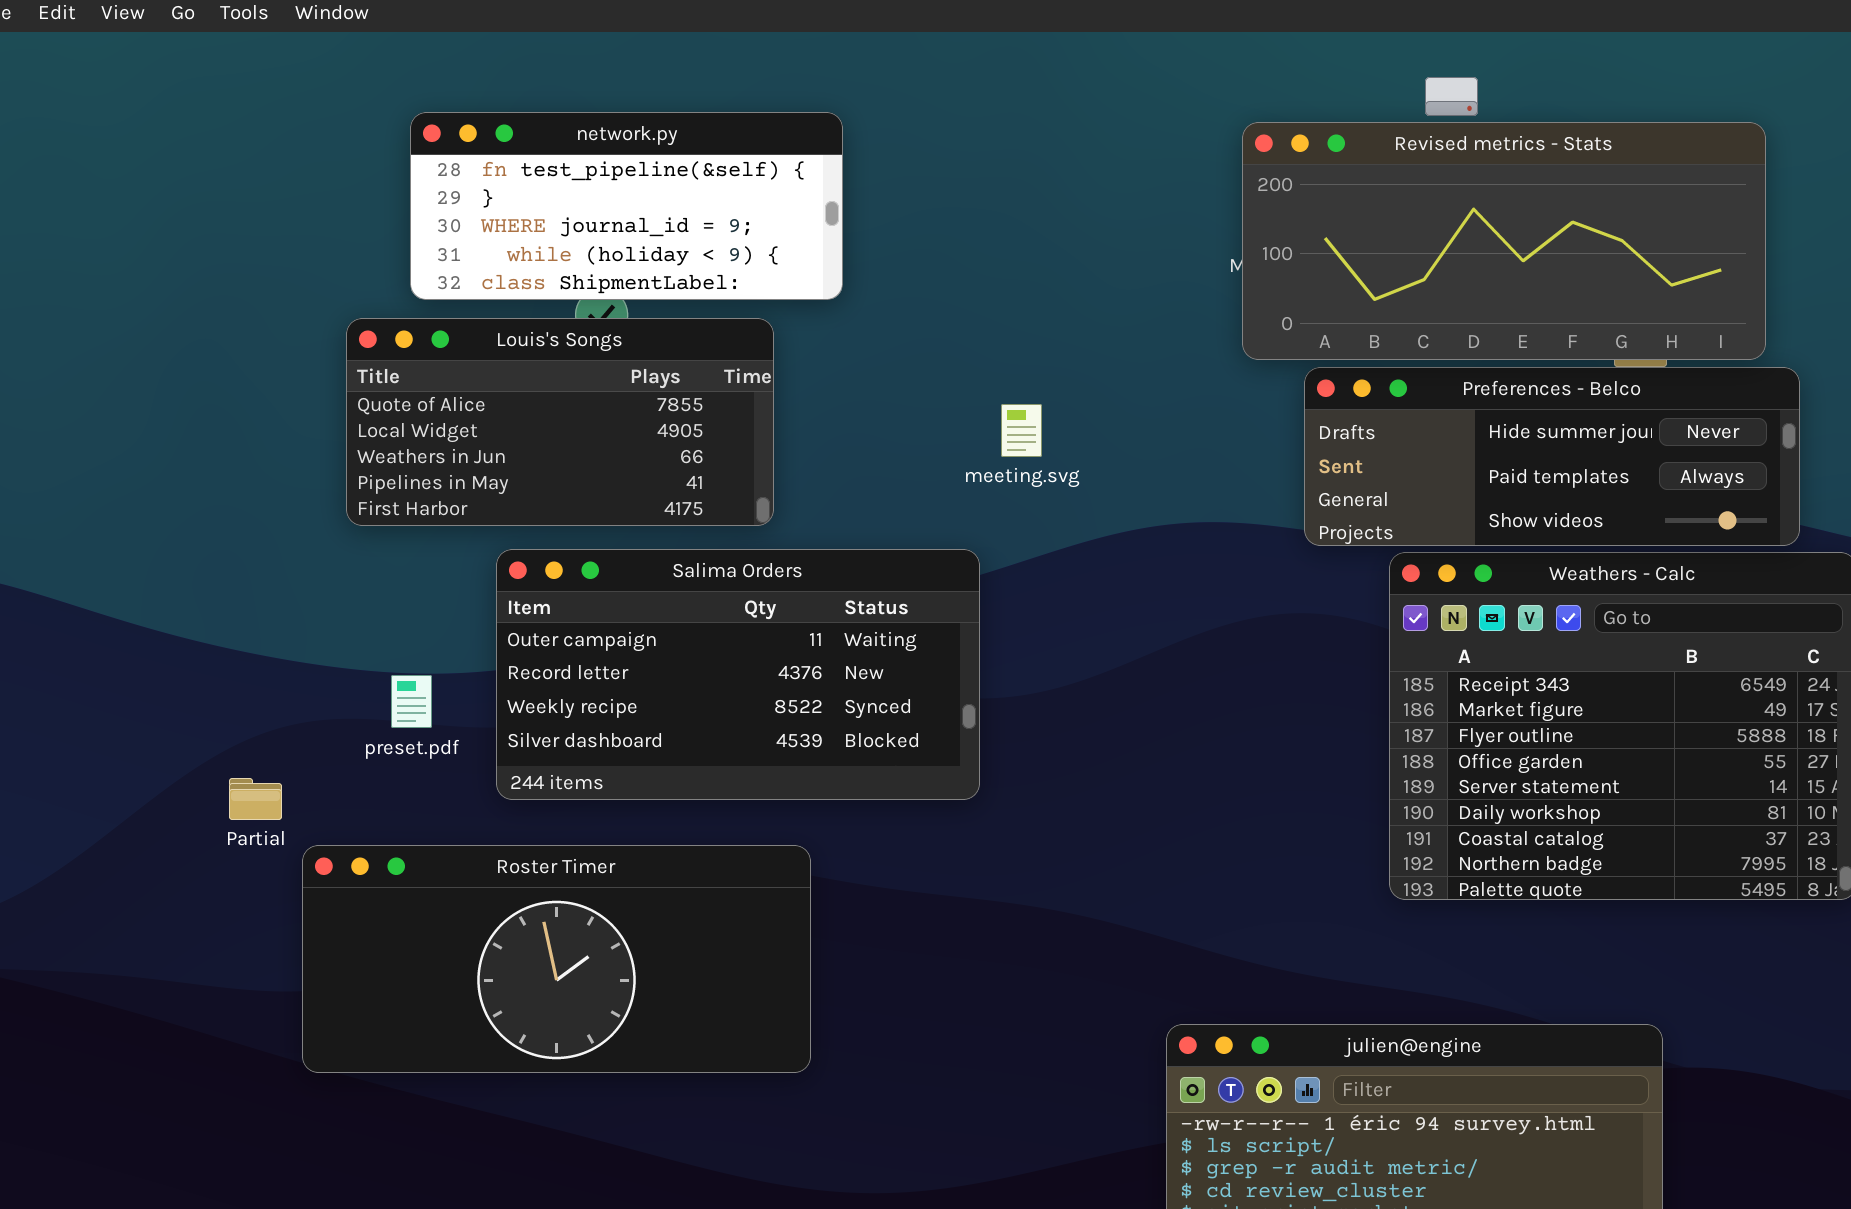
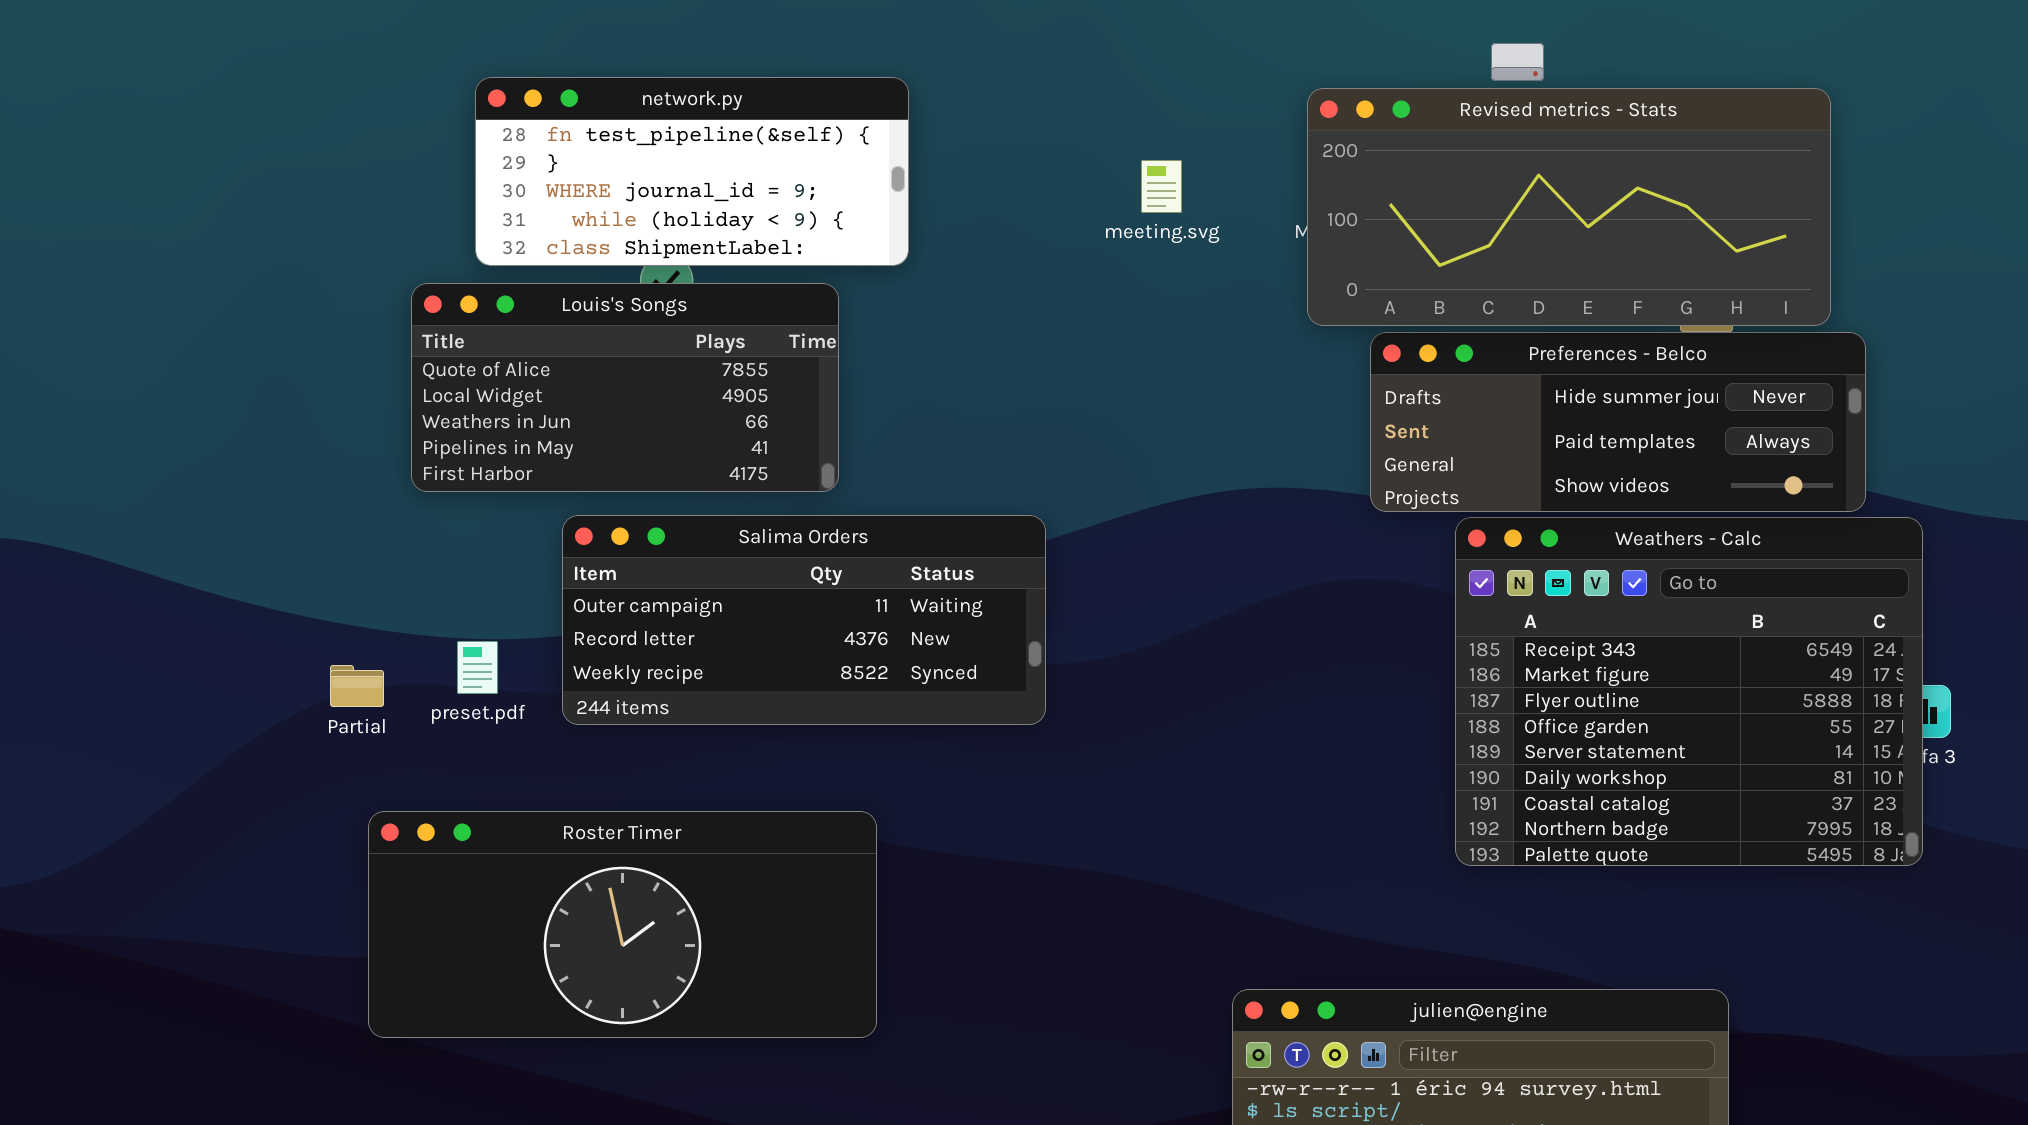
meeting.svg: [1001,404,1042,457] -> [1141,160,1182,213], moved
Salima Orders: [496,549,980,800] -> [562,515,1046,725], resized
Partial: [229,778,282,820] -> [330,665,384,707], moved

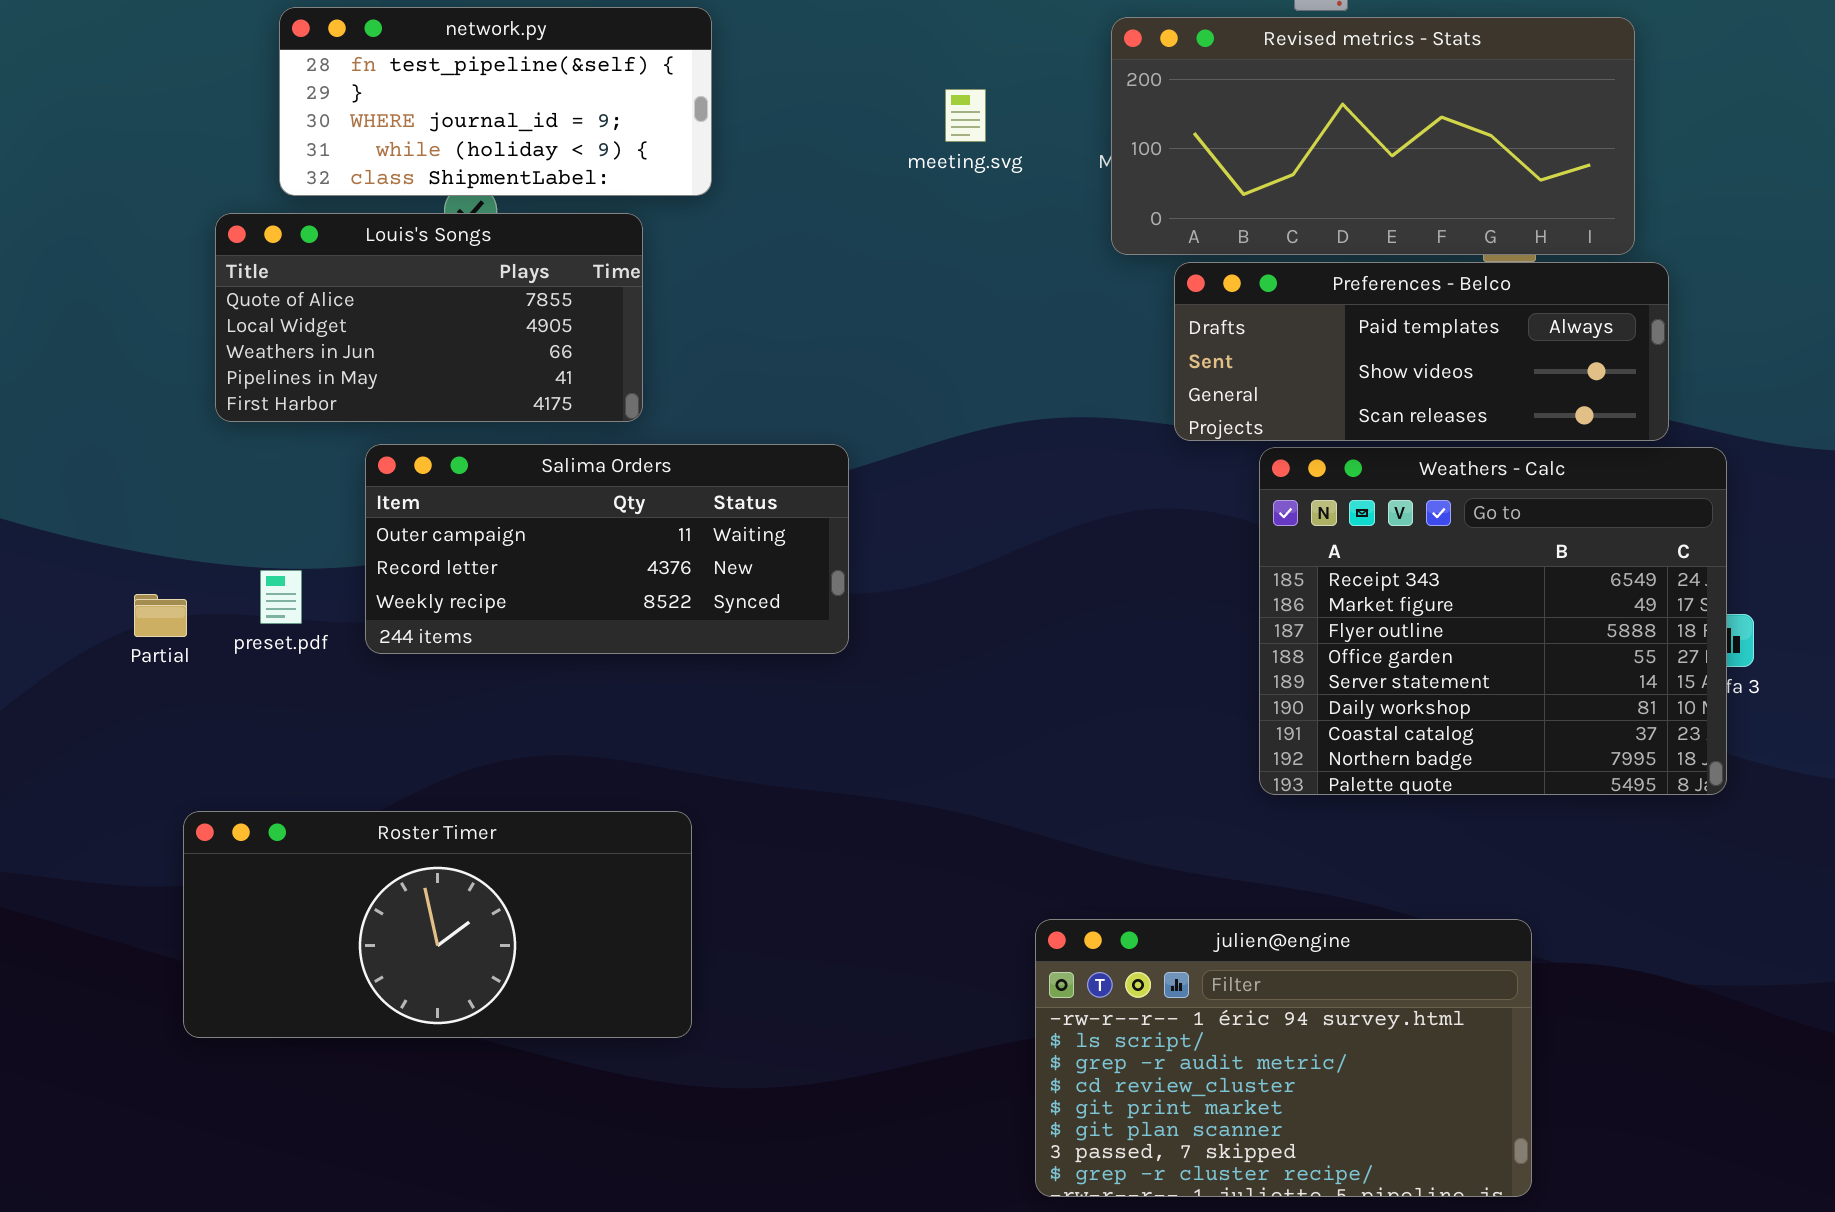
Preferences - Belco: [1370,332,1866,512] -> [1174,262,1669,441], scrolled down 1 row
Roster Timer: [368,811,877,1038] -> [183,811,692,1038], moved

